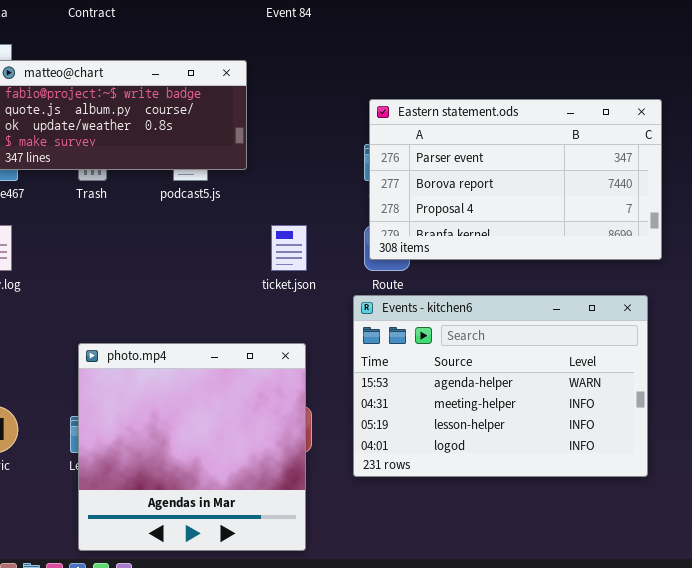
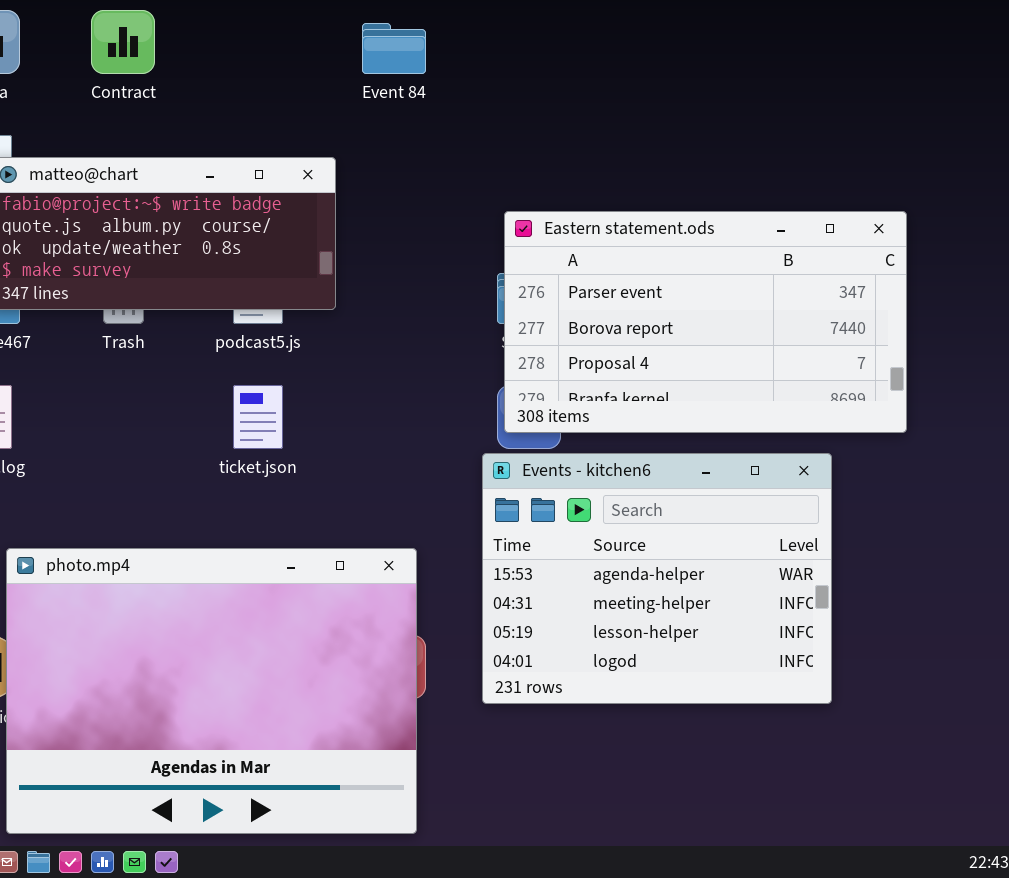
ticket.json: [271,225,307,271] -> [233,385,283,449], moved
Events - kitchen6: [353,295,648,477] -> [482,453,832,704], moved, resized
photo.mp4: [78,343,306,551] -> [6,548,417,834], resized

